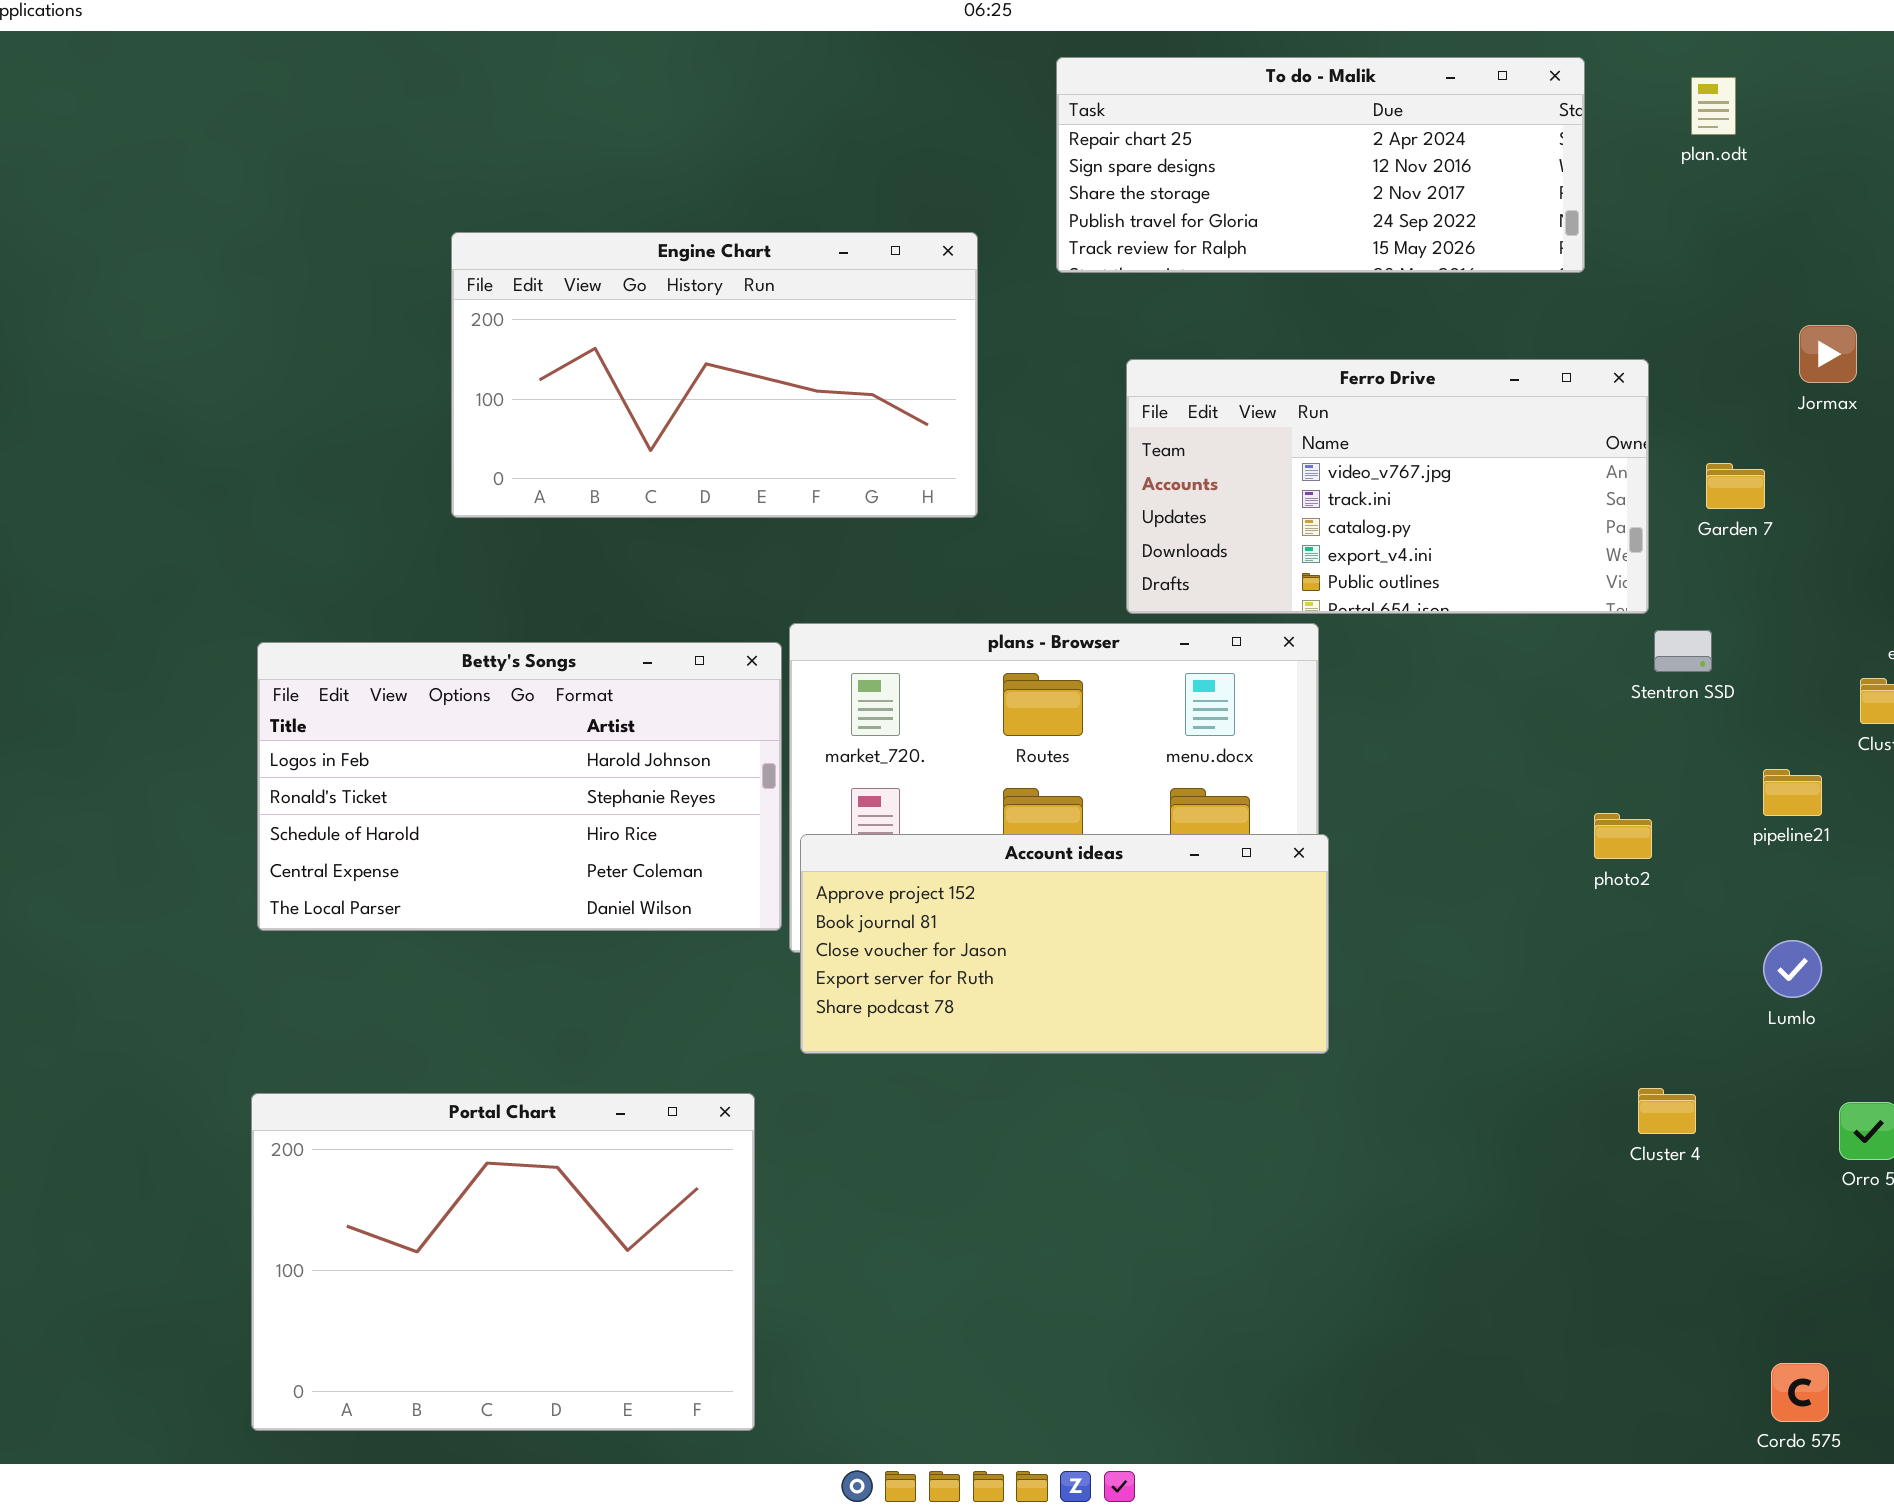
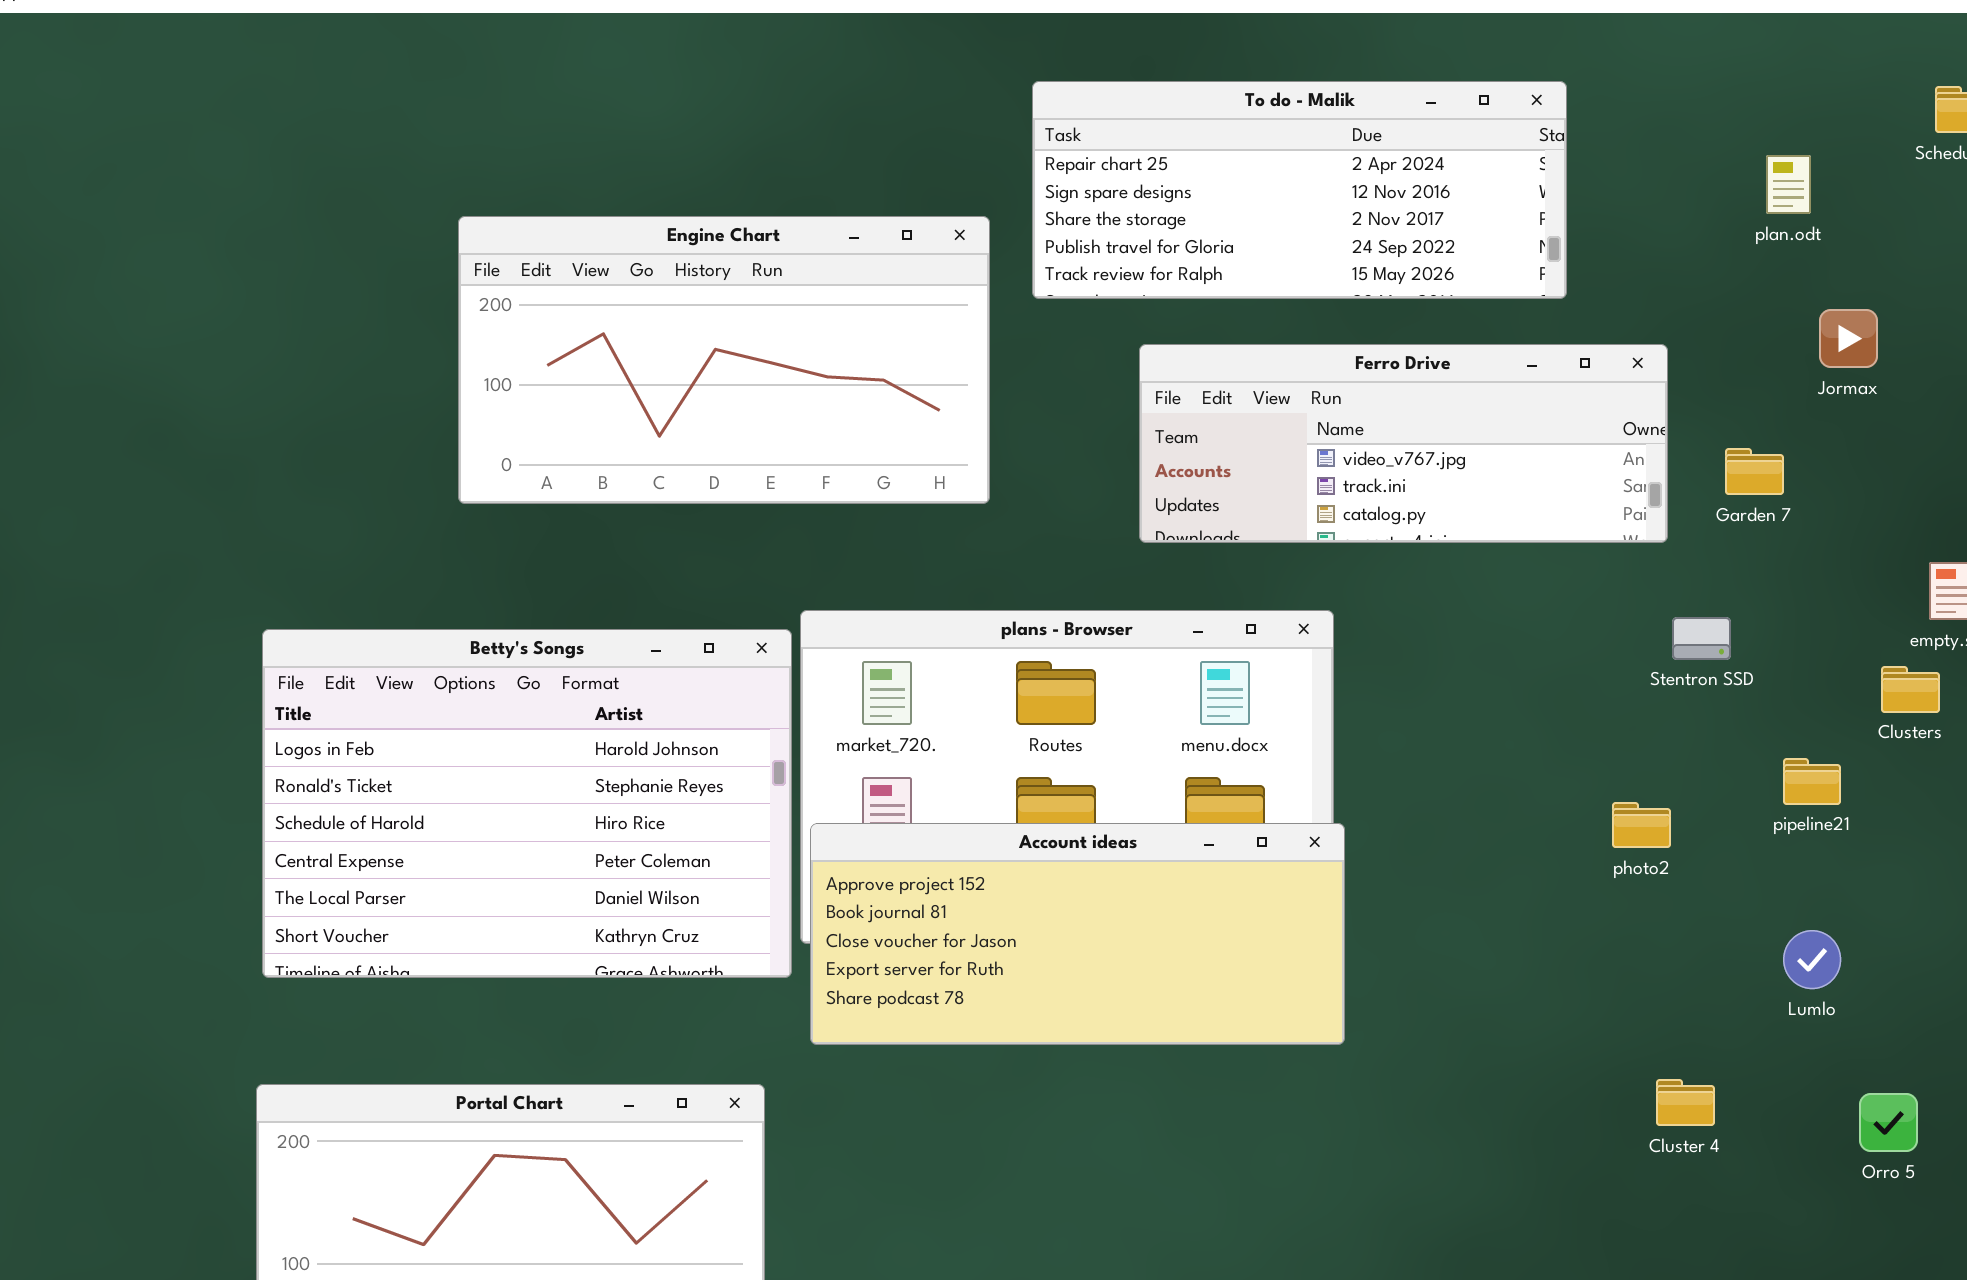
To do - Malik: [1056,57,1585,273] -> [1032,81,1567,299], moved
plan.odt: [1691,77,1736,135] -> [1766,155,1811,214], moved
Ferro Drive: [1126,359,1649,614] -> [1139,344,1668,543], resized
Betty's Songs: [257,642,782,931] -> [262,629,792,978], resized

